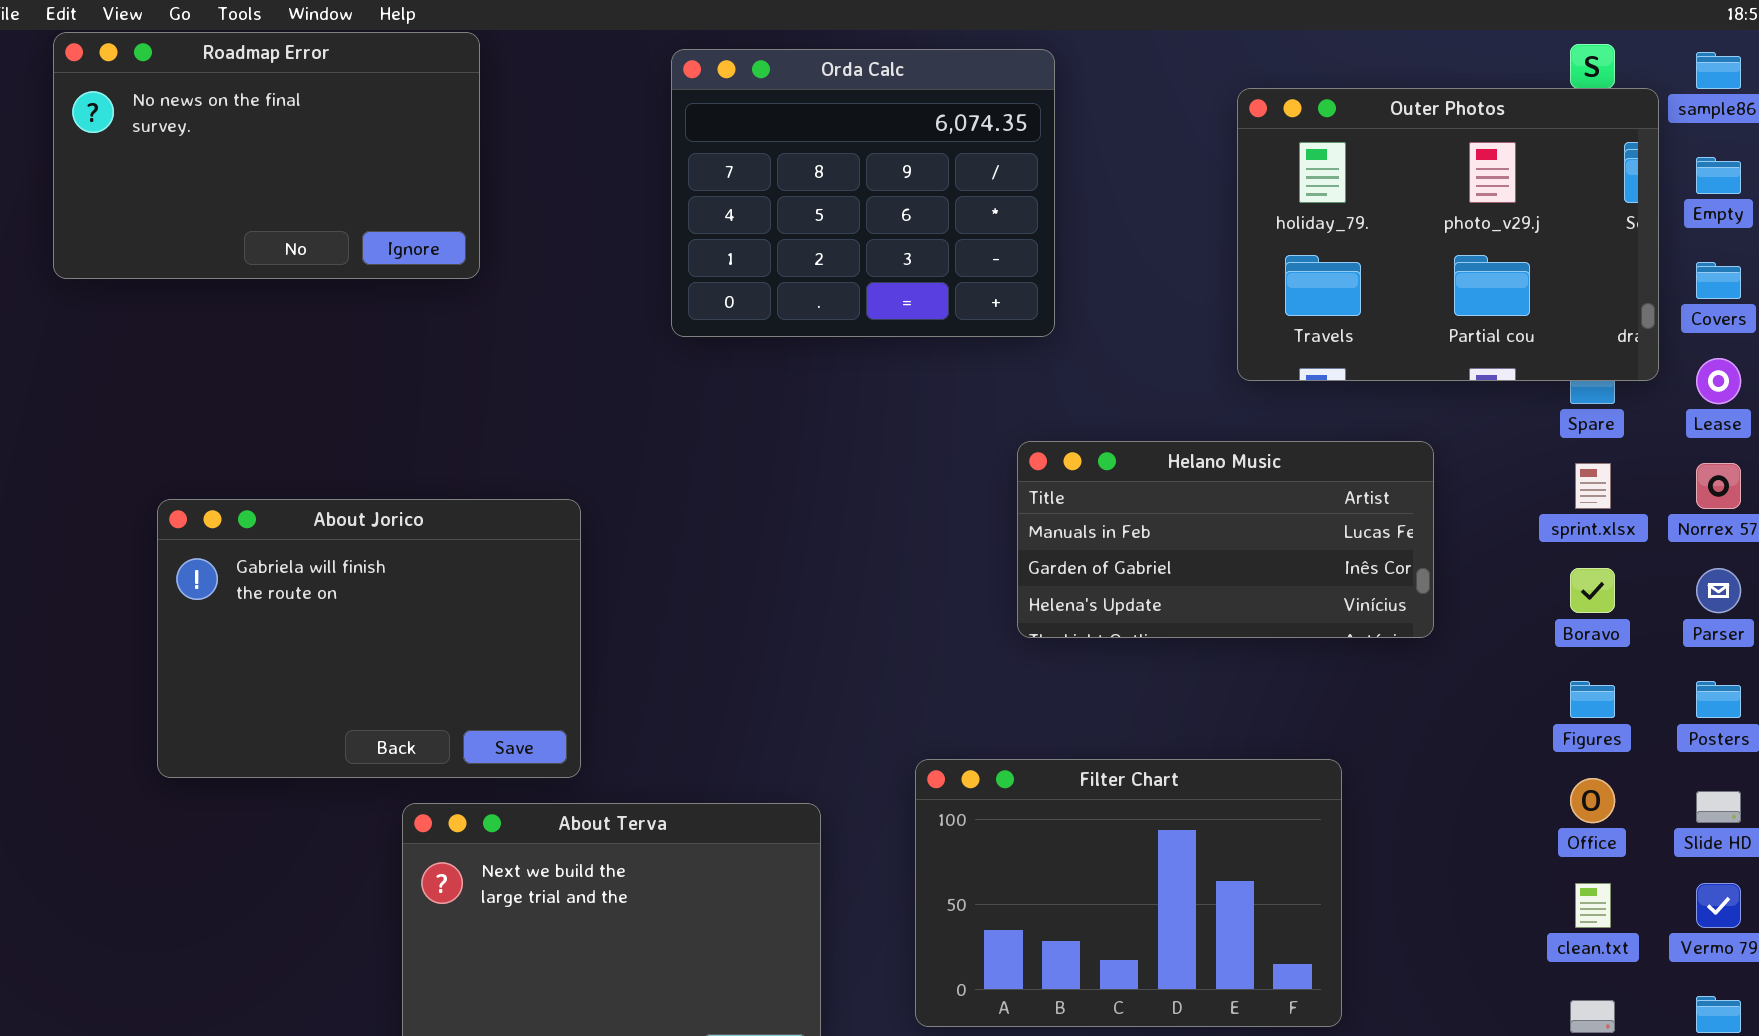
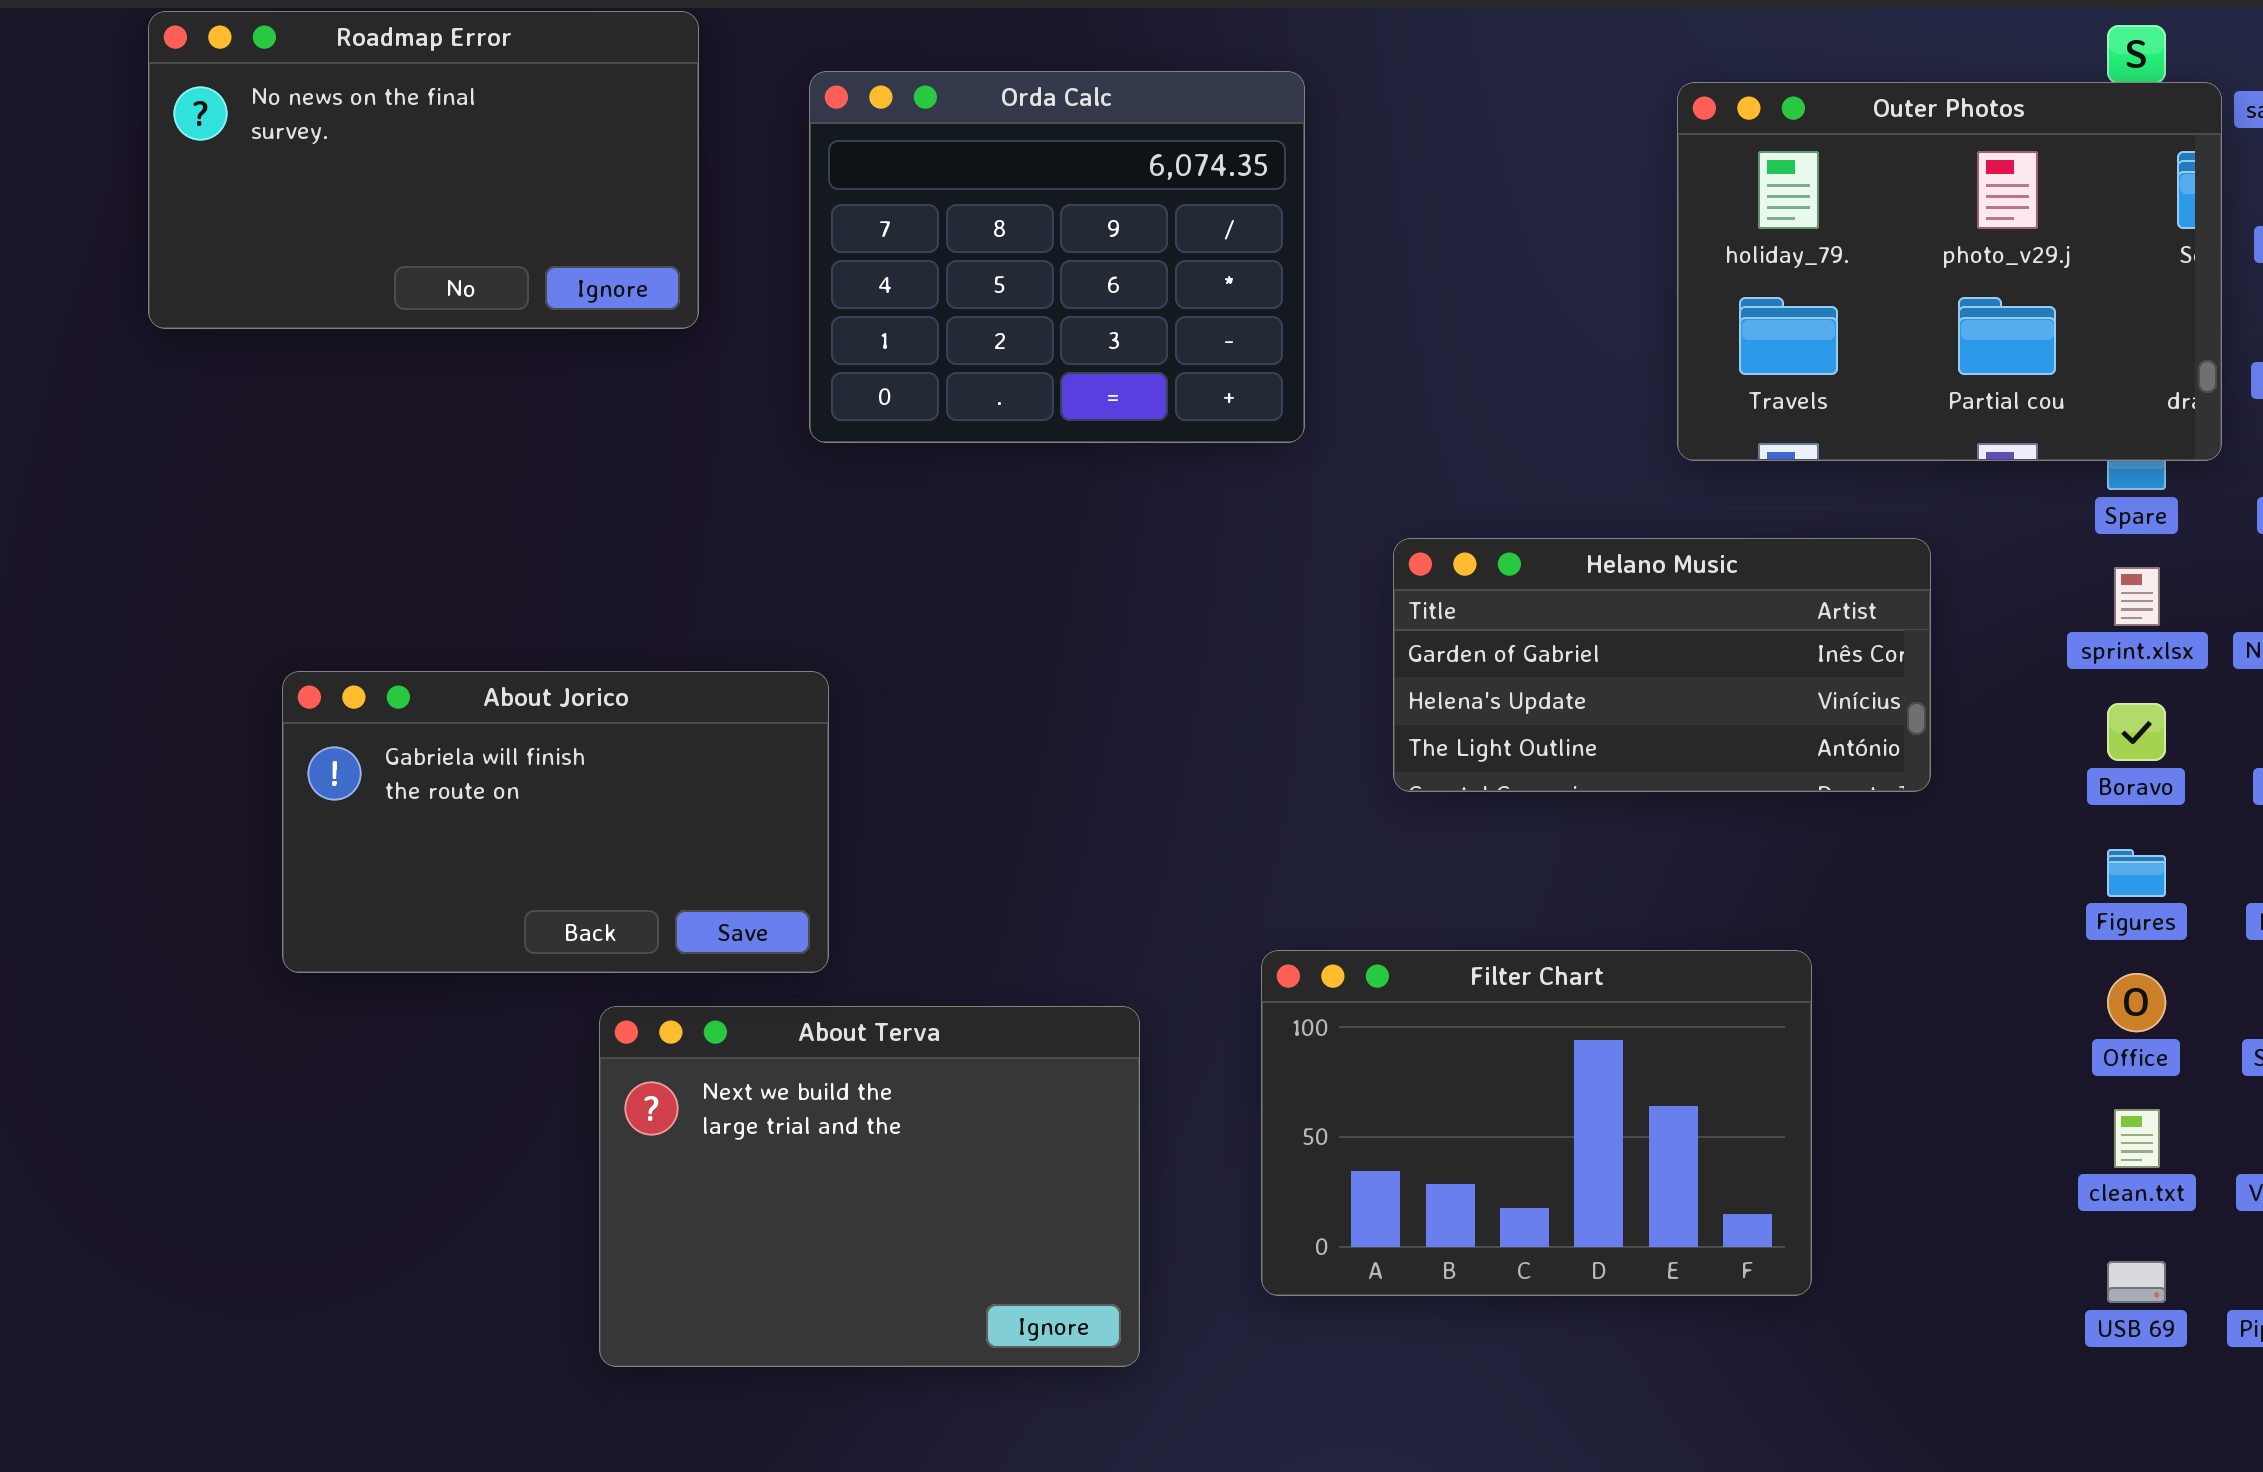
Orda Calc: [671,49,1055,337] -> [809,71,1305,443], moved
Helano Music: [1017,441,1434,638] -> [1393,538,1931,792], scrolled down 1 row
About Jorico: [157,499,581,778] -> [282,671,829,973], resized

